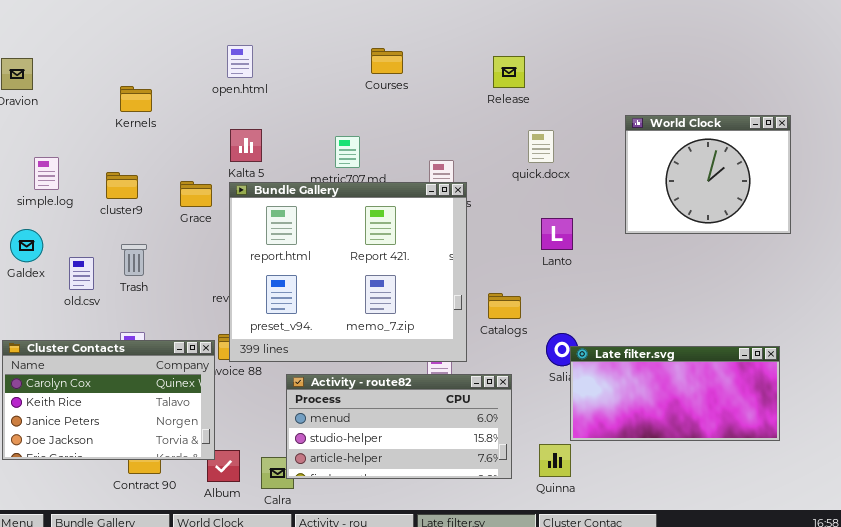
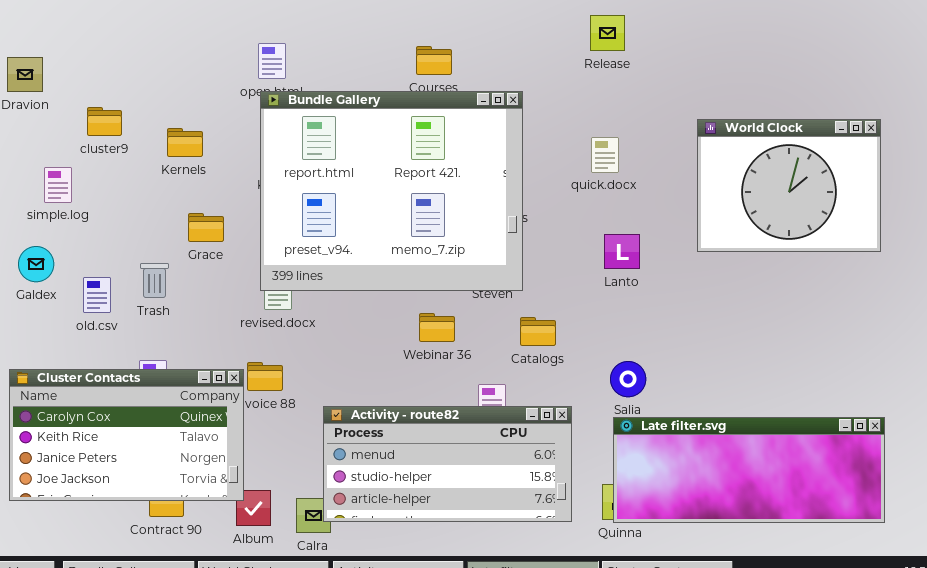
Release: [493,56,525,88] -> [590,15,625,51], moved
Kernels: [120,86,152,112] -> [167,128,203,157], moved
cluster9: [106,172,138,199] -> [87,107,122,136], moved
Grace: [180,181,212,207] -> [188,213,224,242], moved
Bundle Gallery: [229,182,467,362] -> [260,91,523,291], moved
Catalogs: [488,293,521,319] -> [520,317,556,346], moved
Late filter.svg: [570,346,780,441] -> [613,417,885,523], moved, resized

